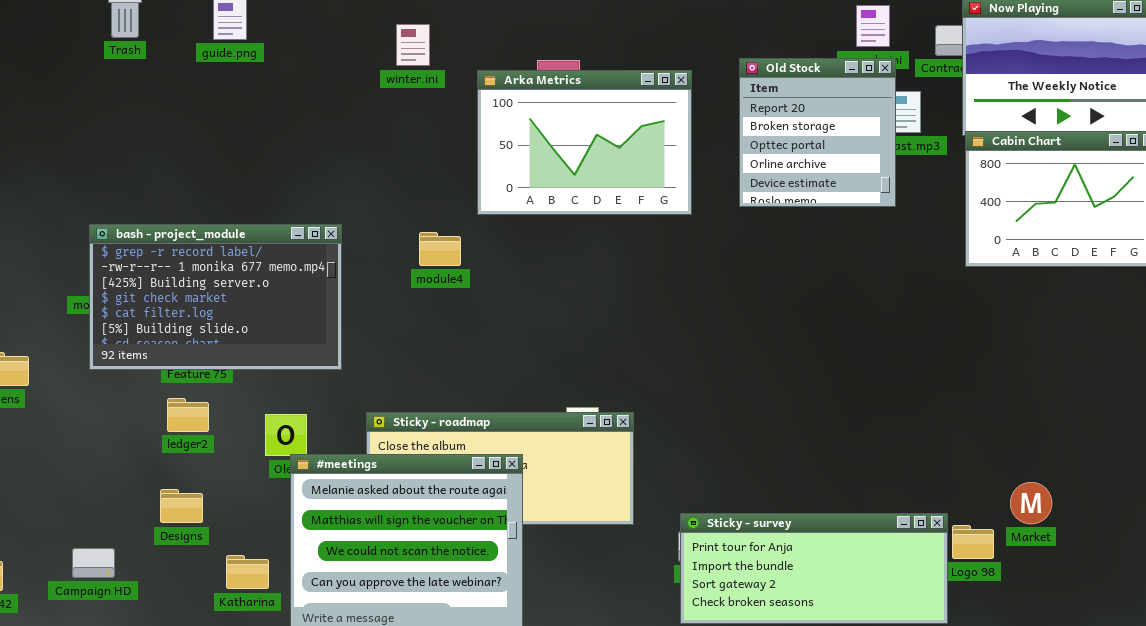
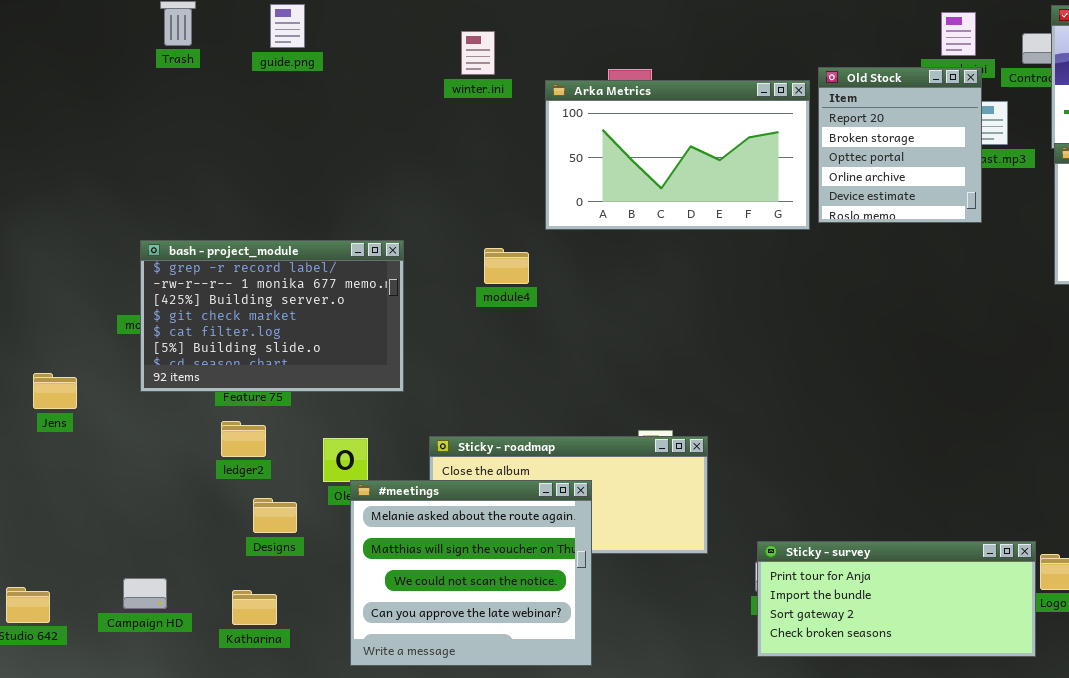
Arka Metrics: [477,70,692,215] -> [545,80,810,230], resized
Designs: [160,489,203,523] -> [253,498,297,533], moved
Katharina: [226,555,269,589] -> [232,590,277,625], moved

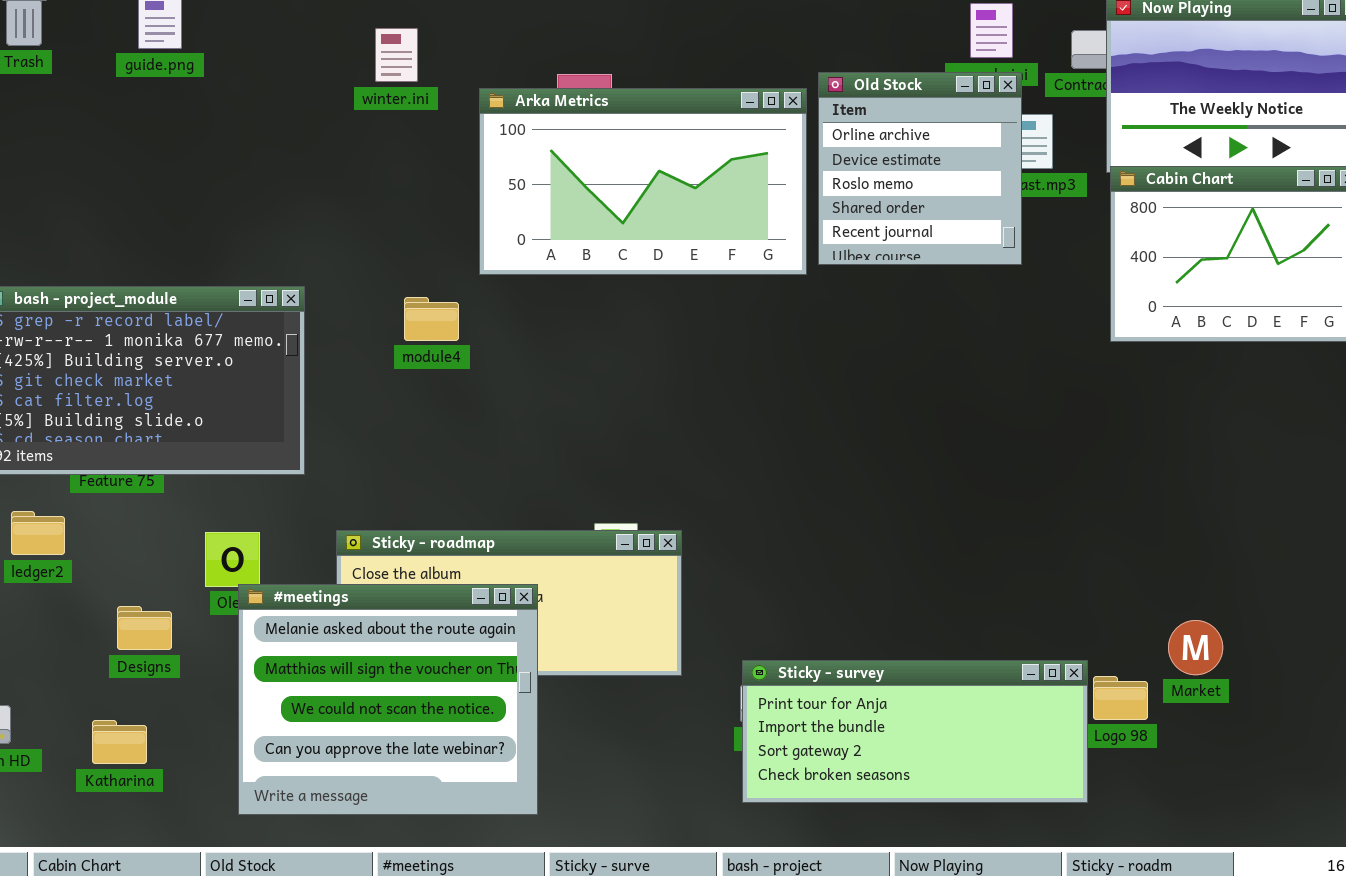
Old Stock: [818,67,982,223] -> [818,72,1022,265], scrolled down 3 rows
ledger2: [221,421,266,457] -> [11,511,65,555], moved

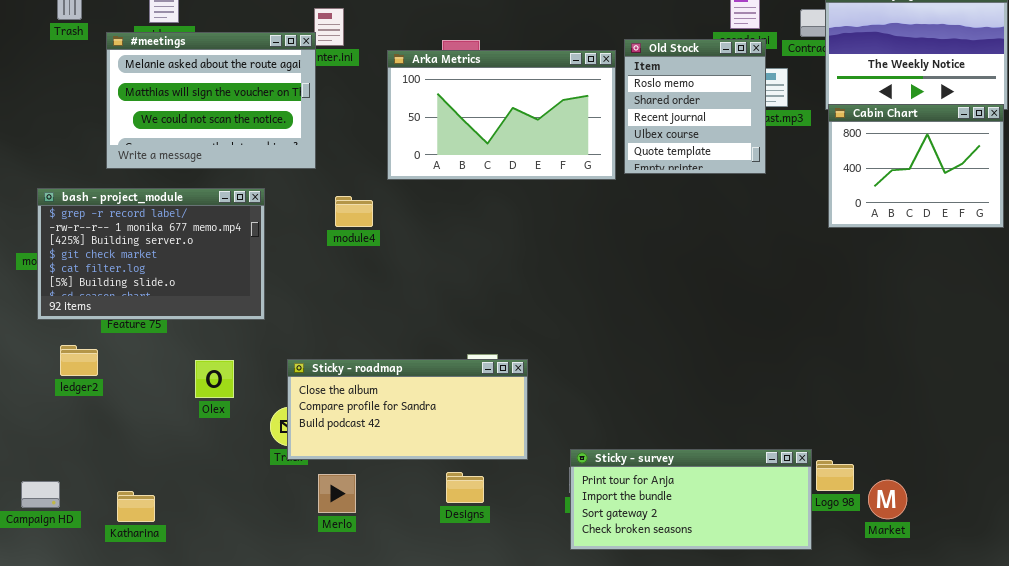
Old Stock: [818,72,1022,265] -> [624,39,766,174], scrolled down 2 rows
#meetings: [238,584,538,815] -> [106,32,316,169], moved, resized
Designs: [117,606,172,650] -> [446,472,484,503], moved
Market: [1168,620,1223,675] -> [868,480,907,519], moved

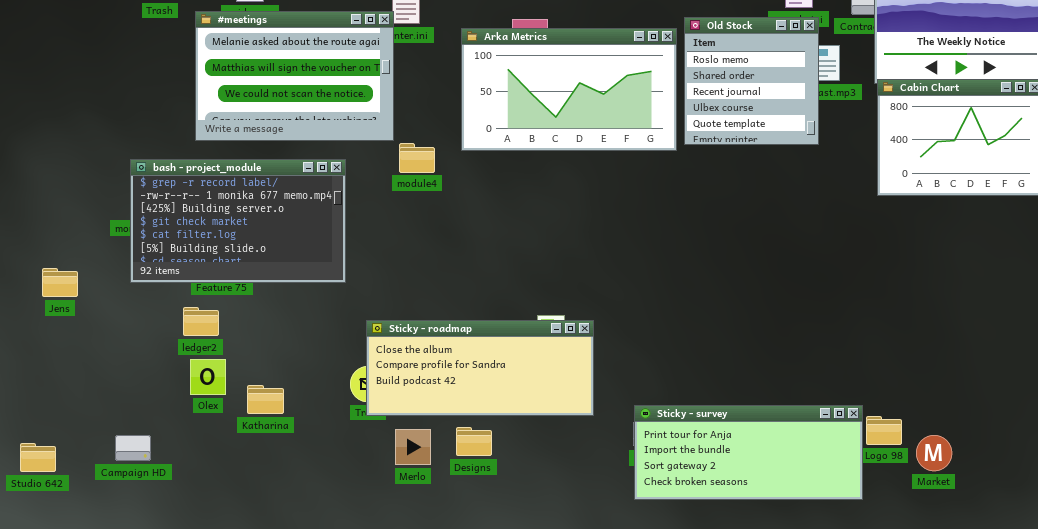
module4: [335,196,373,227] -> [399,143,435,173], moved
ledger2: [60,345,98,376] -> [183,307,219,336], moved
Olex: [195,360,234,398] -> [190,359,226,395], moved
Designs: [446,472,484,503] -> [456,427,492,456], moved
Katharina: [117,491,155,522] -> [247,385,284,414], moved

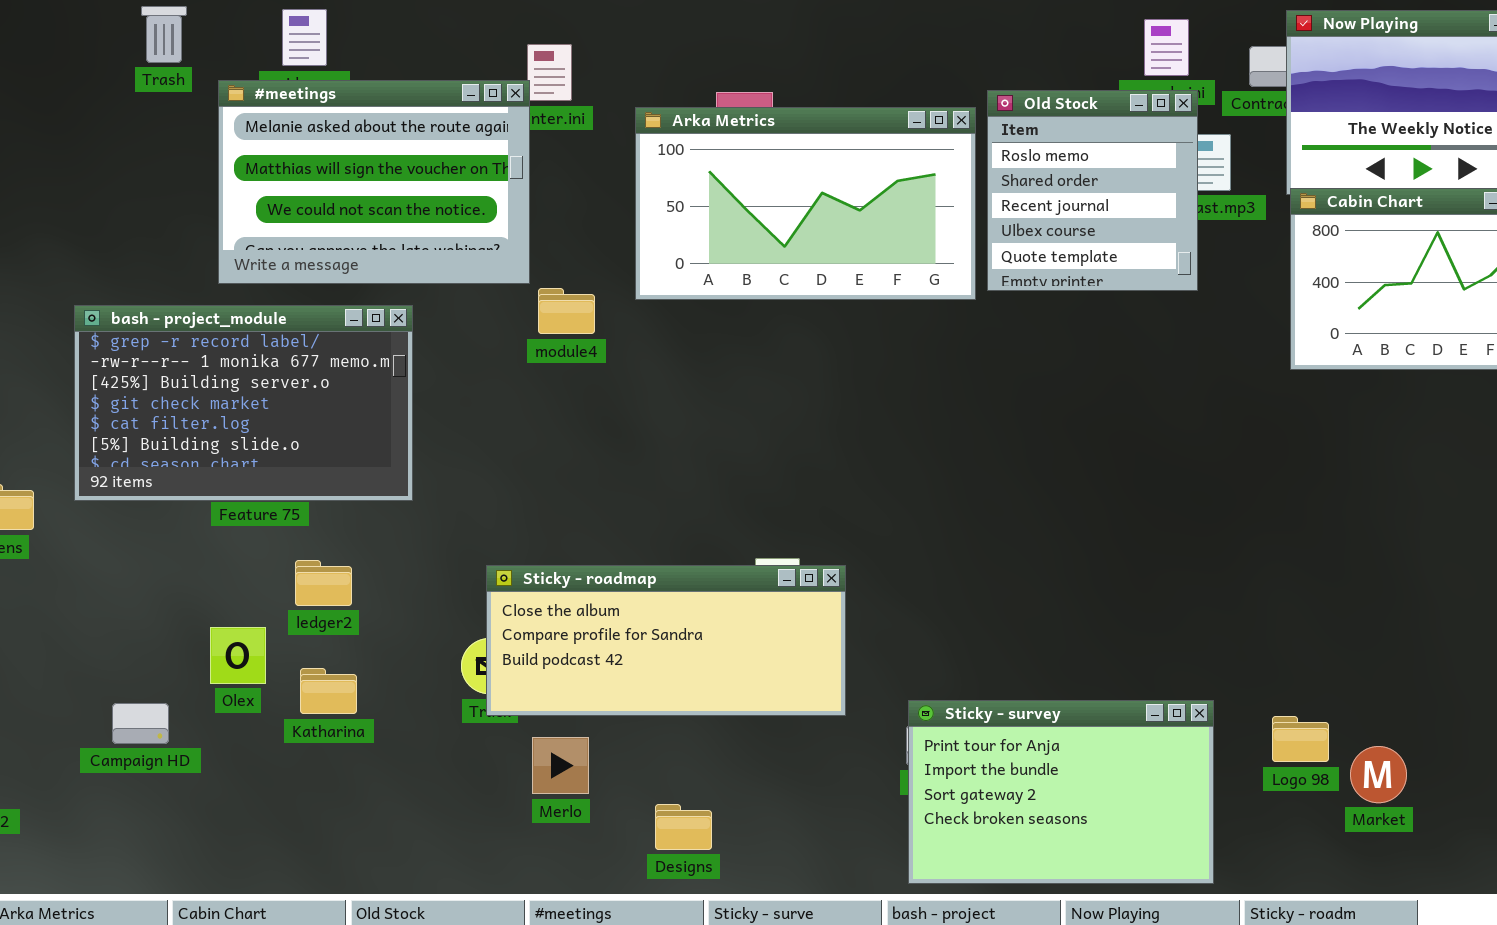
bash - project_module: [130,159,346,283] -> [74,305,413,501], moved
ledger2: [183,307,219,336] -> [295,560,352,606], moved
Sticky - survey: [634,405,863,500] -> [908,700,1214,884], resized
Designs: [456,427,492,456] -> [655,804,712,850], moved
Campaign HD: [115,435,151,461] -> [112,703,169,744], moved

